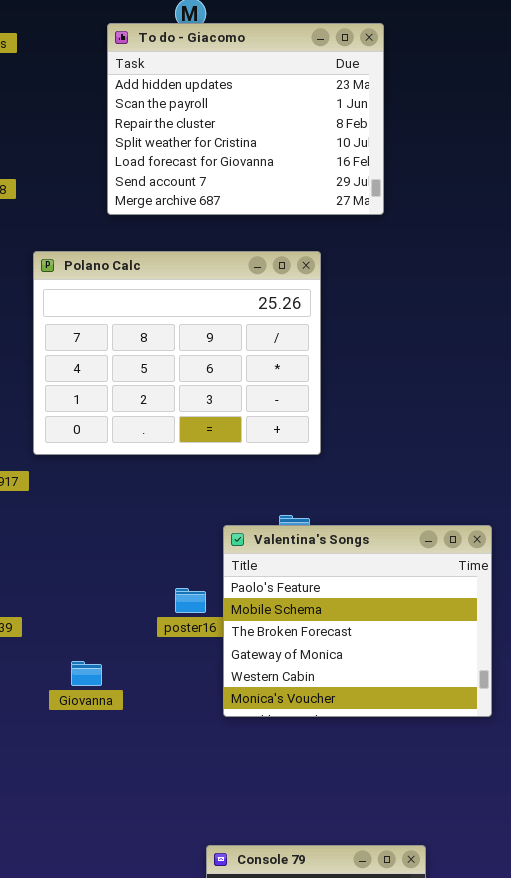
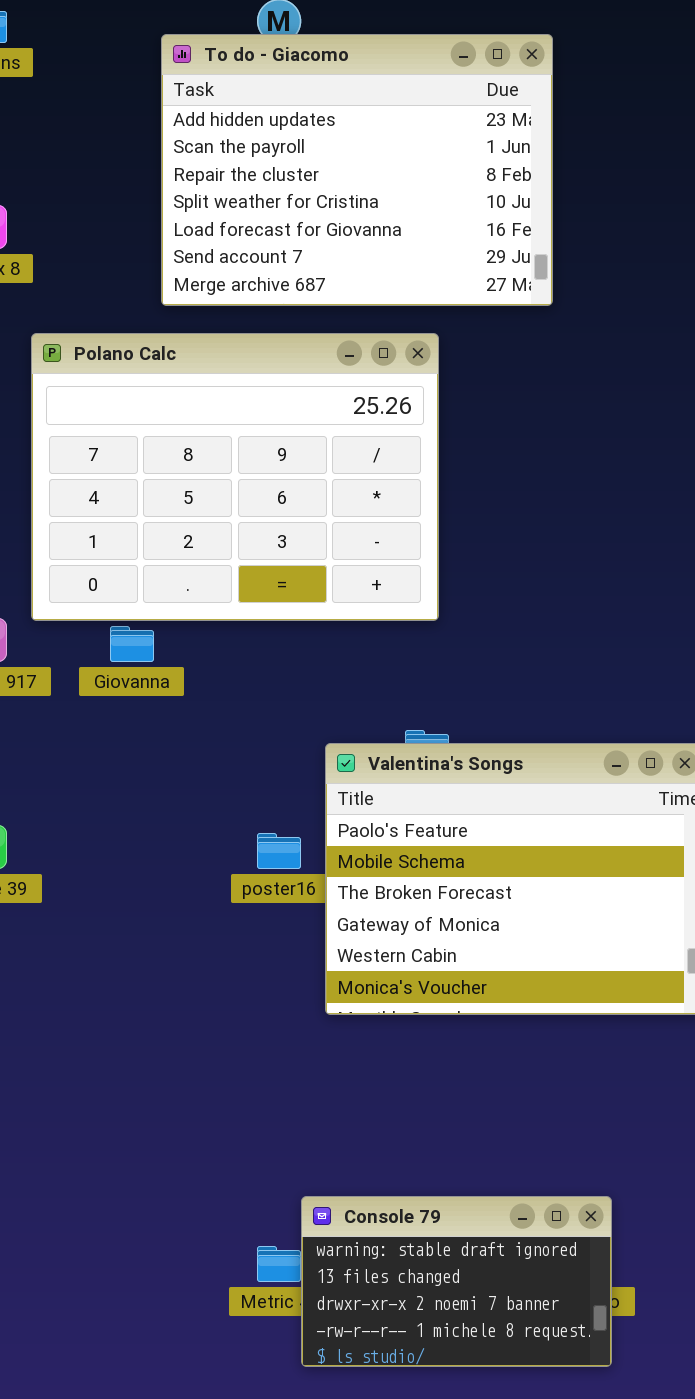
Polano Calc: [33,251,321,455] -> [31,333,439,621], moved
Giovanna: [71,661,102,686] -> [110,626,154,662], moved

